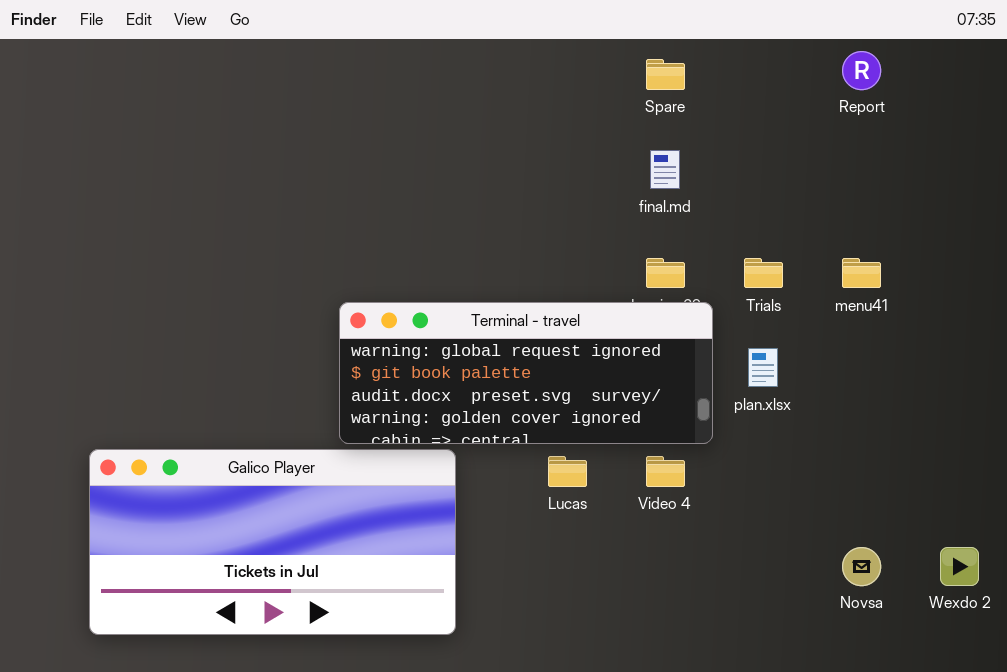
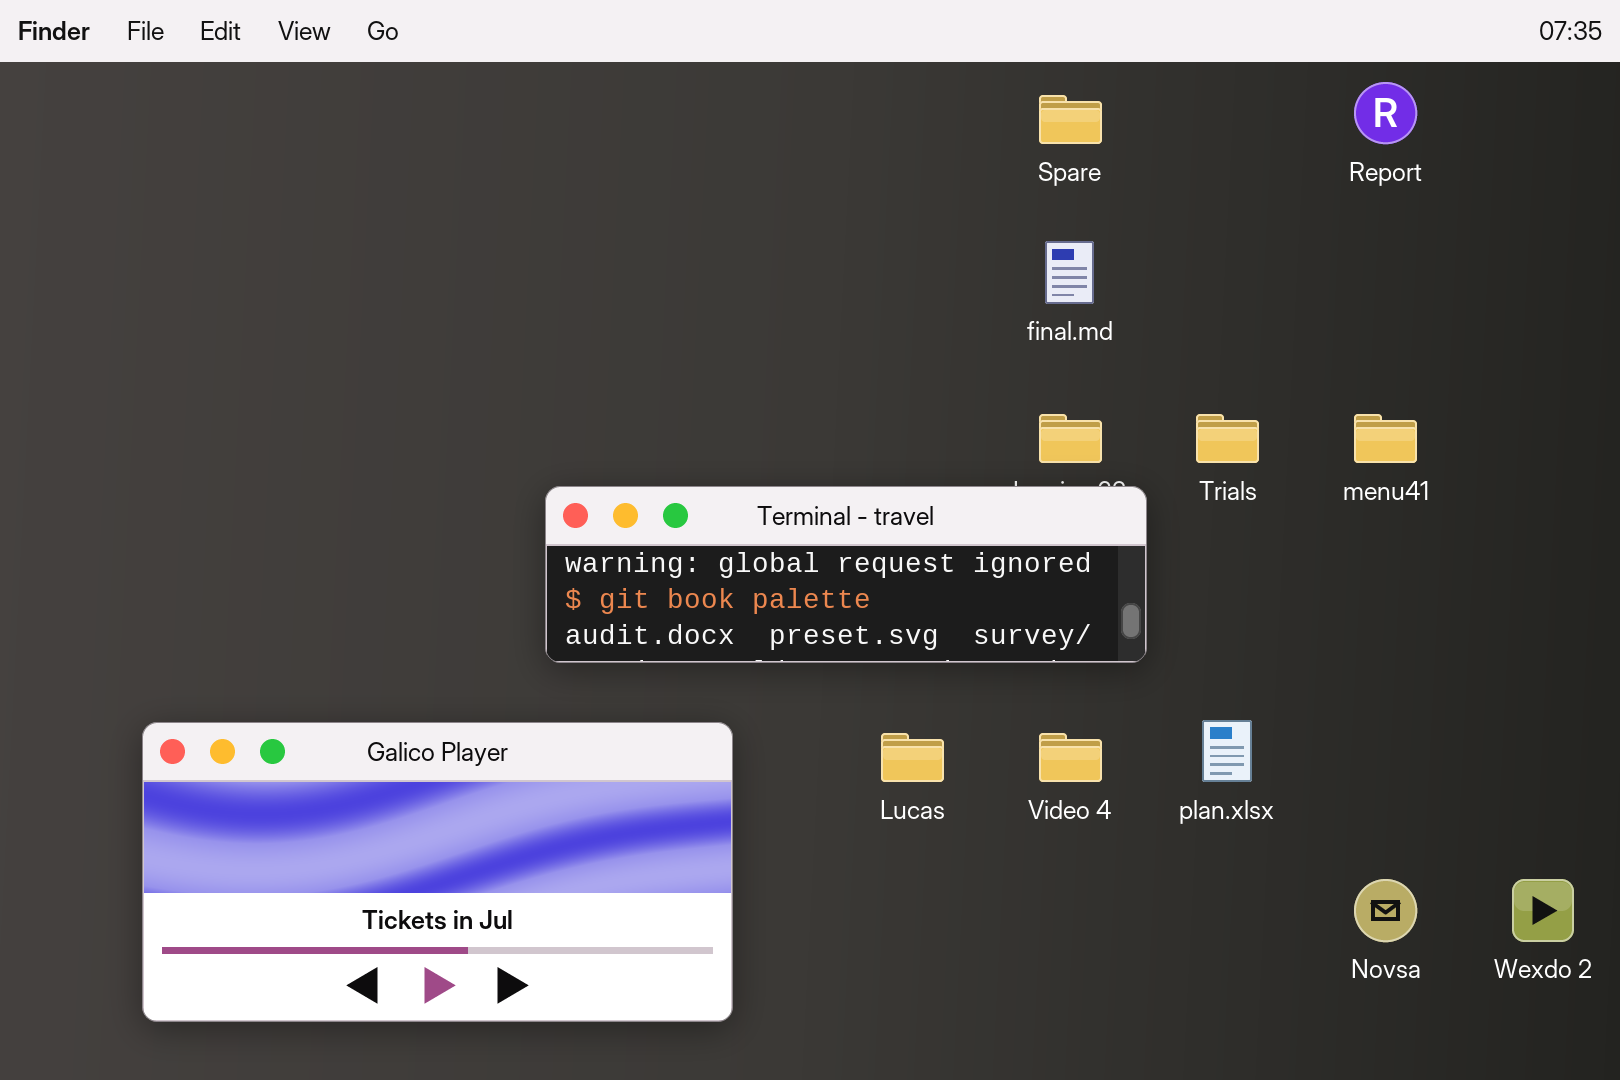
Terminal - travel: [339,302,713,444] -> [545,486,1147,663], resized
plan.xlsx: [748,348,778,387] -> [1202,720,1252,782], moved

